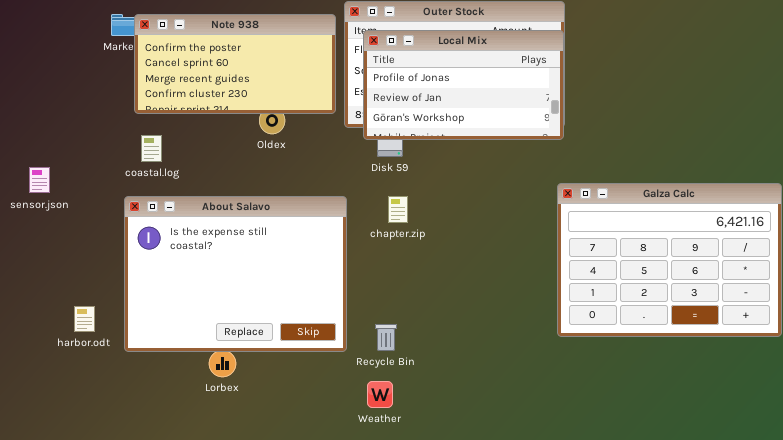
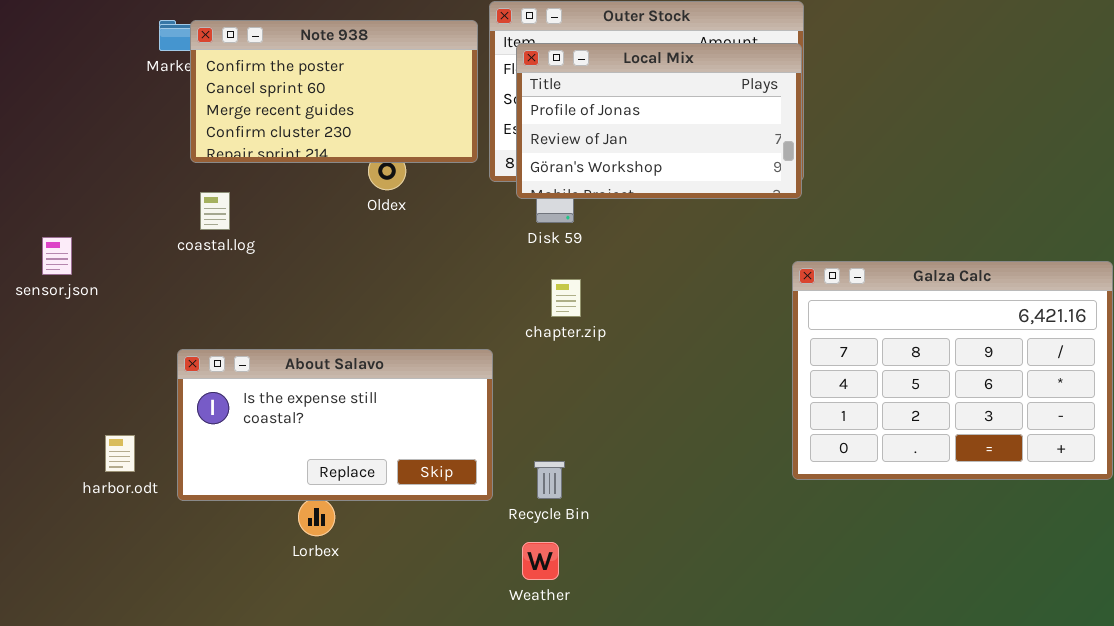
About Salavo: [124,196,347,352] -> [177,349,493,501], resized

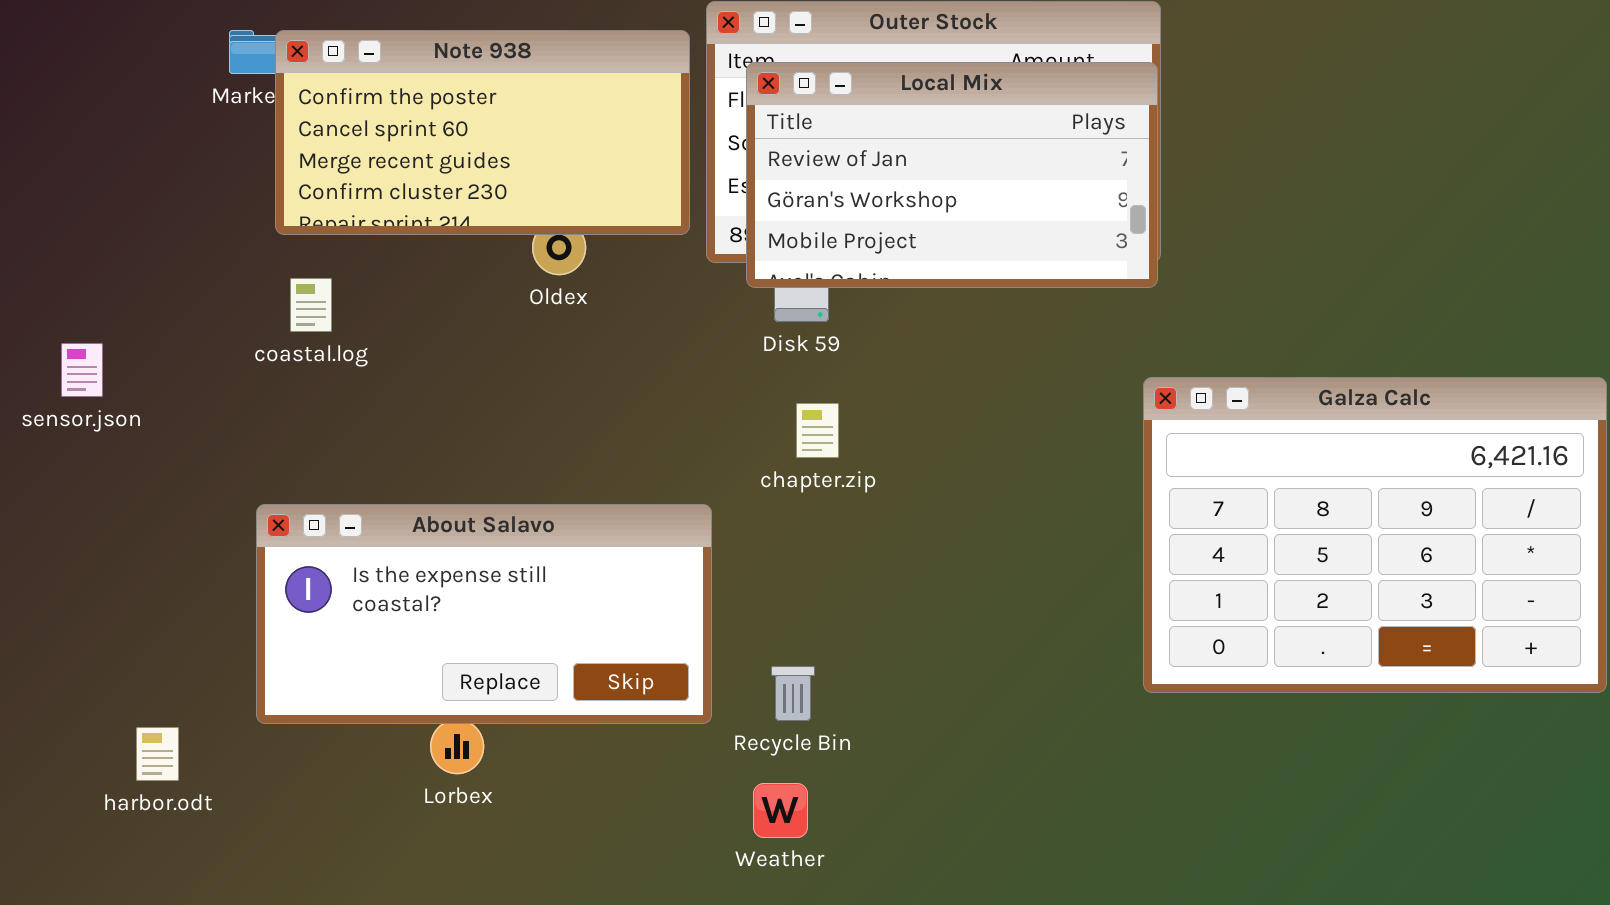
Local Mix: [516,43,802,199] -> [746,62,1158,288], scrolled down 1 row
harbor.odt: [105,435,135,472] -> [136,727,179,781], moved

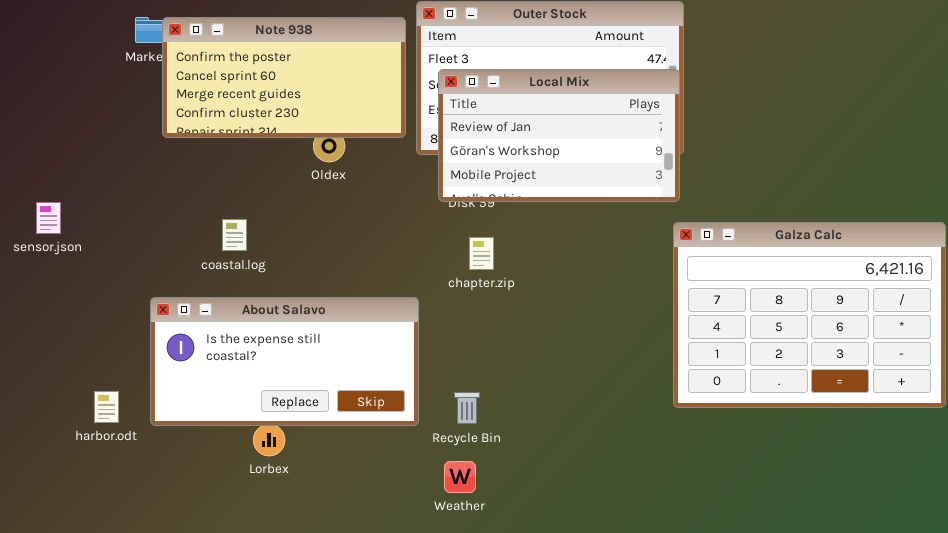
Local Mix: [746,62,1158,288] -> [438,69,680,202], moved
coastal.log: [290,278,332,332] -> [222,219,247,251], moved
harbor.odt: [136,727,179,781] -> [94,391,119,423], moved

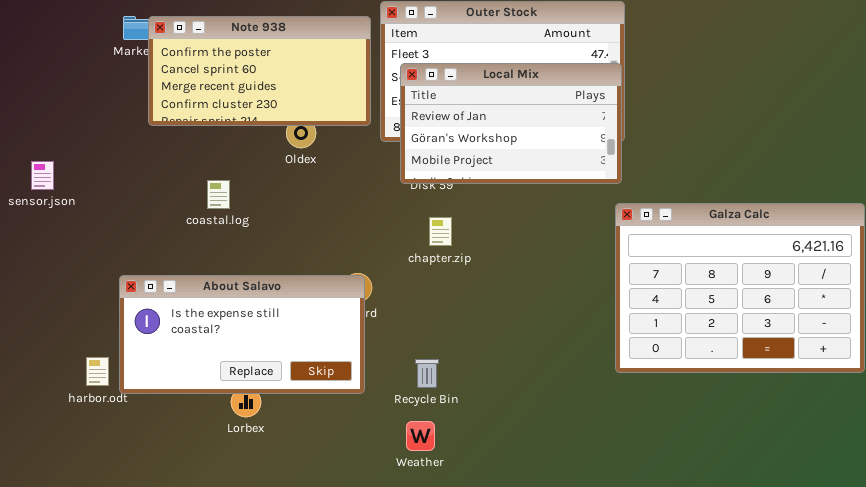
sensor.json: [36,202,61,234] -> [31,161,54,190], moved
coastal.log: [222,219,247,251] -> [207,180,230,209], moved
About Salavo: [150,297,419,426] -> [119,275,365,394], moved

